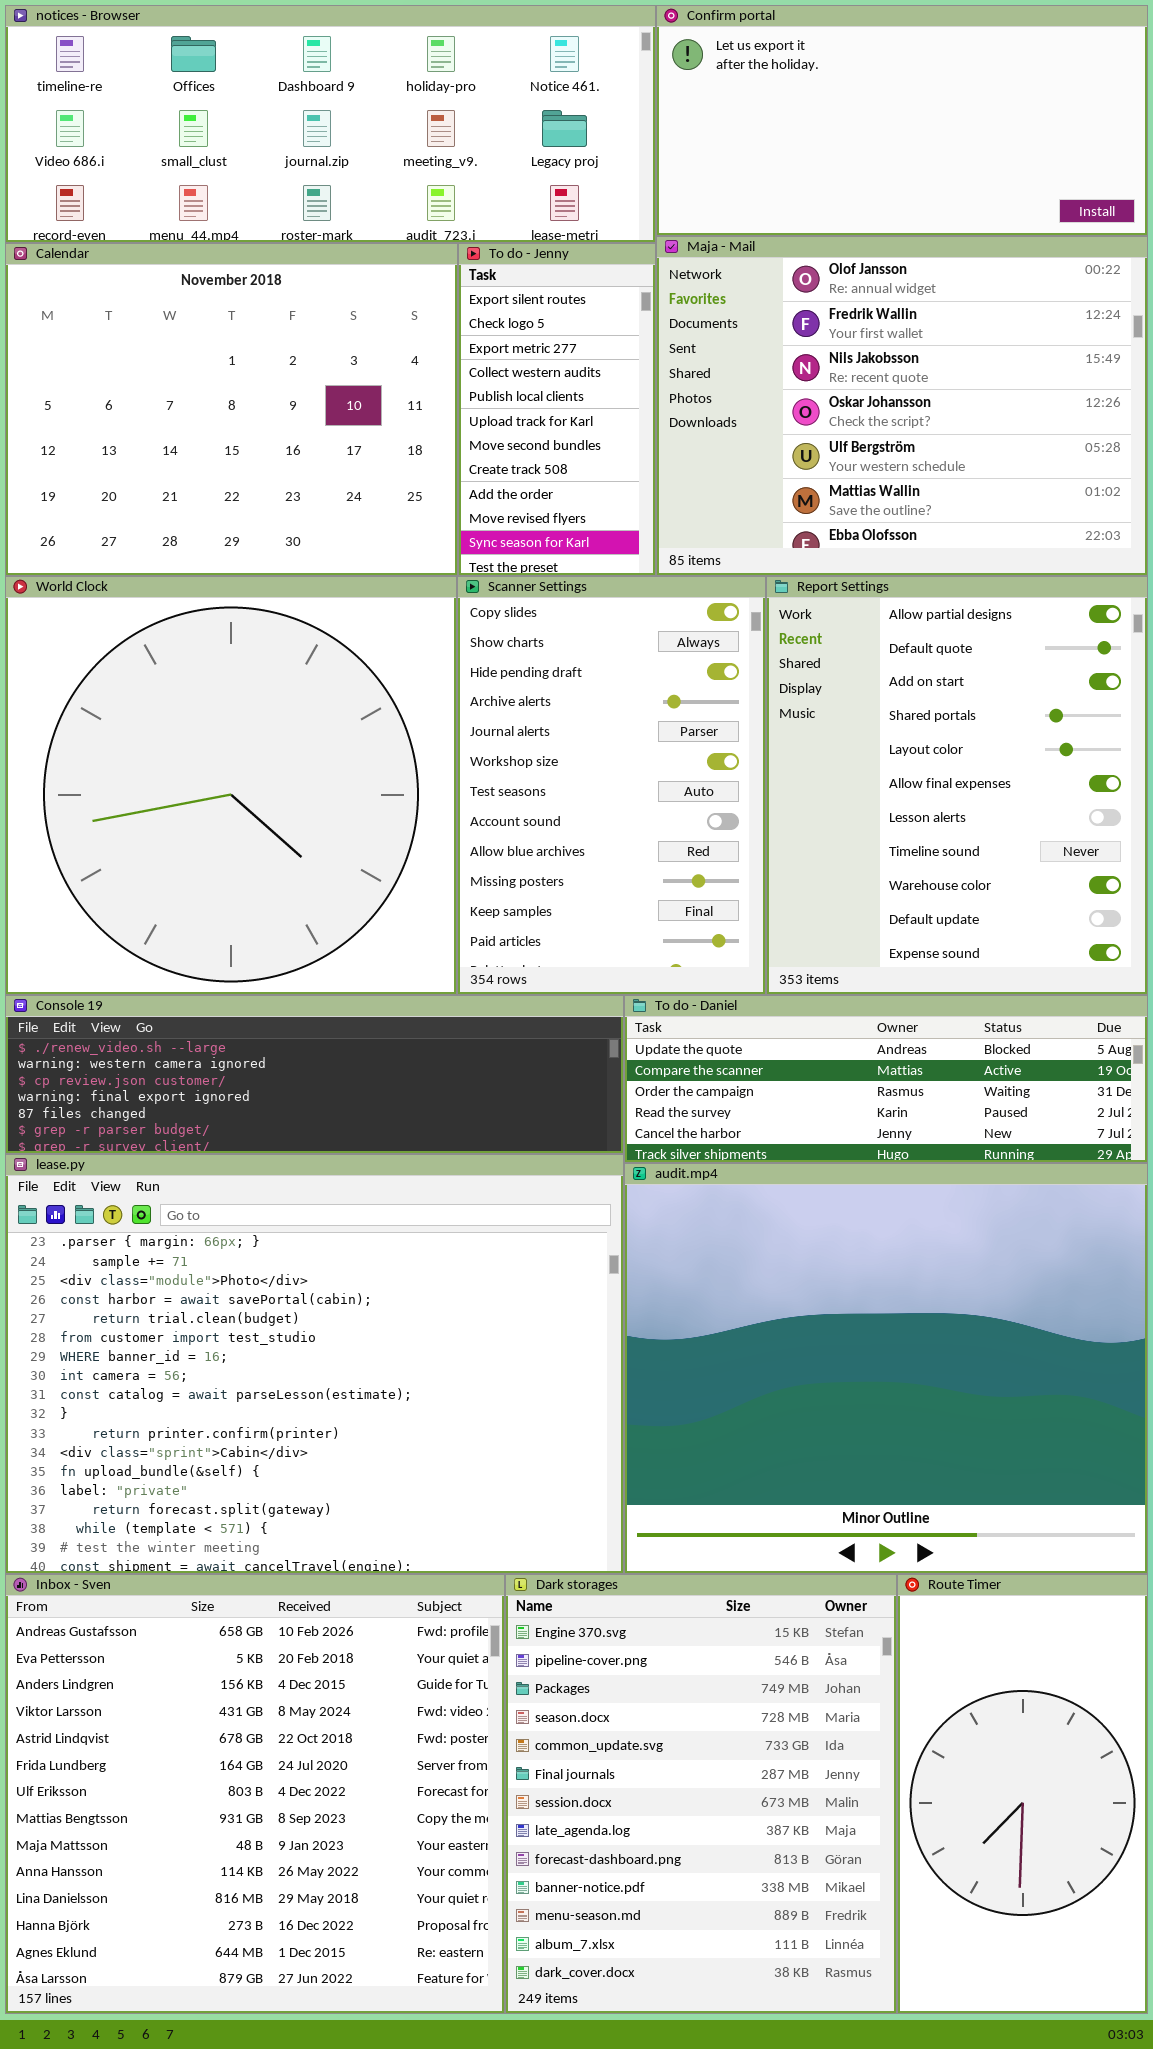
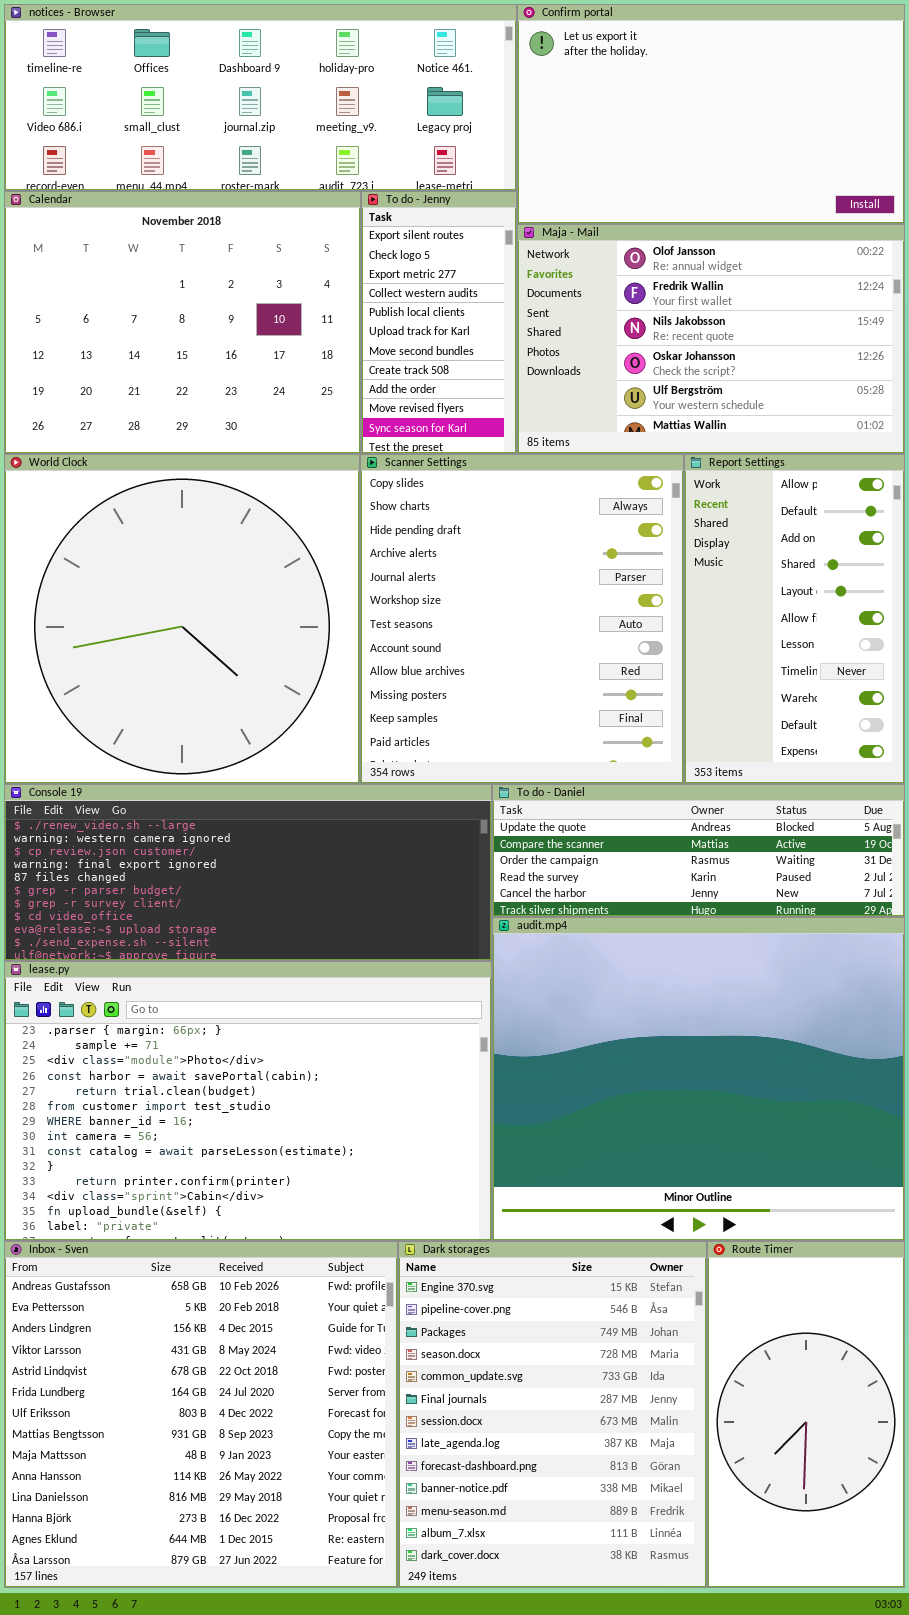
Confirm portal: [656,5,1148,236] -> [517,4,905,224], resized
Maja - Mail: [656,236,1148,576] -> [517,224,905,454], resized
Scanner Settings: [457,576,766,995] -> [360,454,684,784], resized
Report Settings: [766,576,1148,995] -> [684,454,905,784], resized
Console 19: [5,995,624,1154] -> [4,784,492,961], resized
lease.py: [5,1154,624,1574] -> [4,961,492,1241], resized

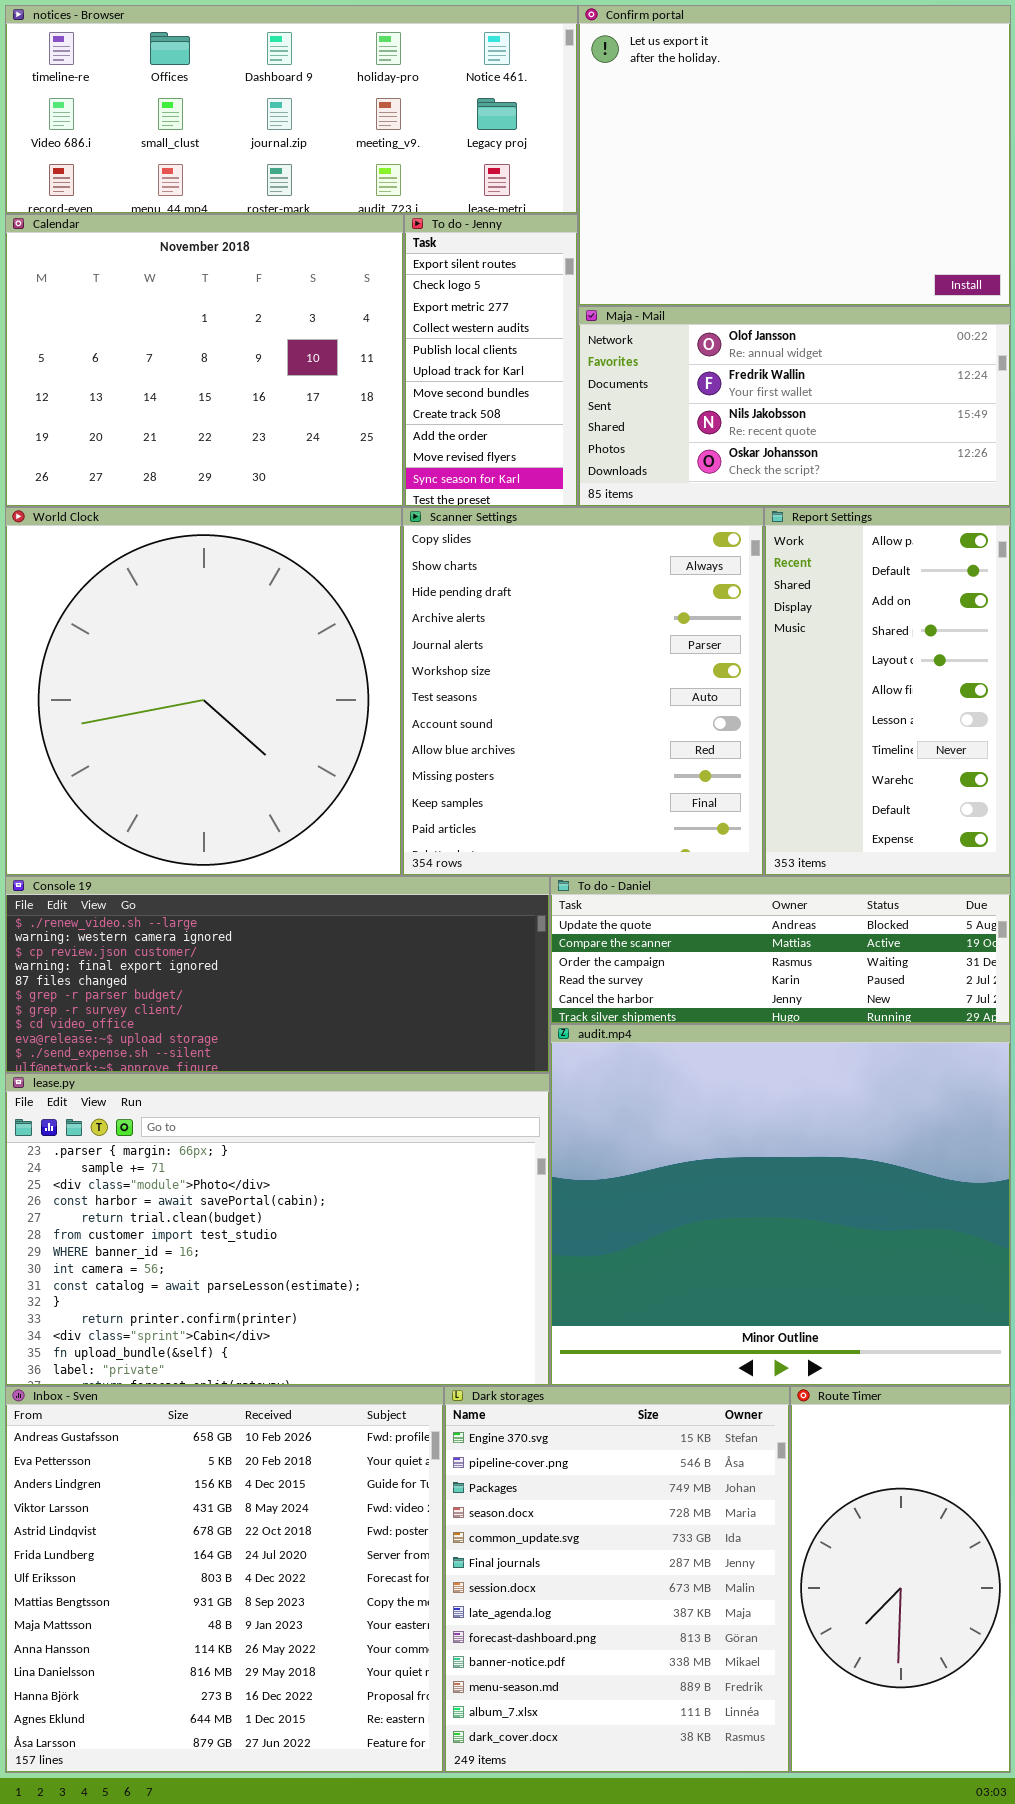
Confirm portal: [517,4,905,224] -> [578,5,1011,306], resized
Maja - Mail: [517,224,905,454] -> [578,306,1011,507], resized

